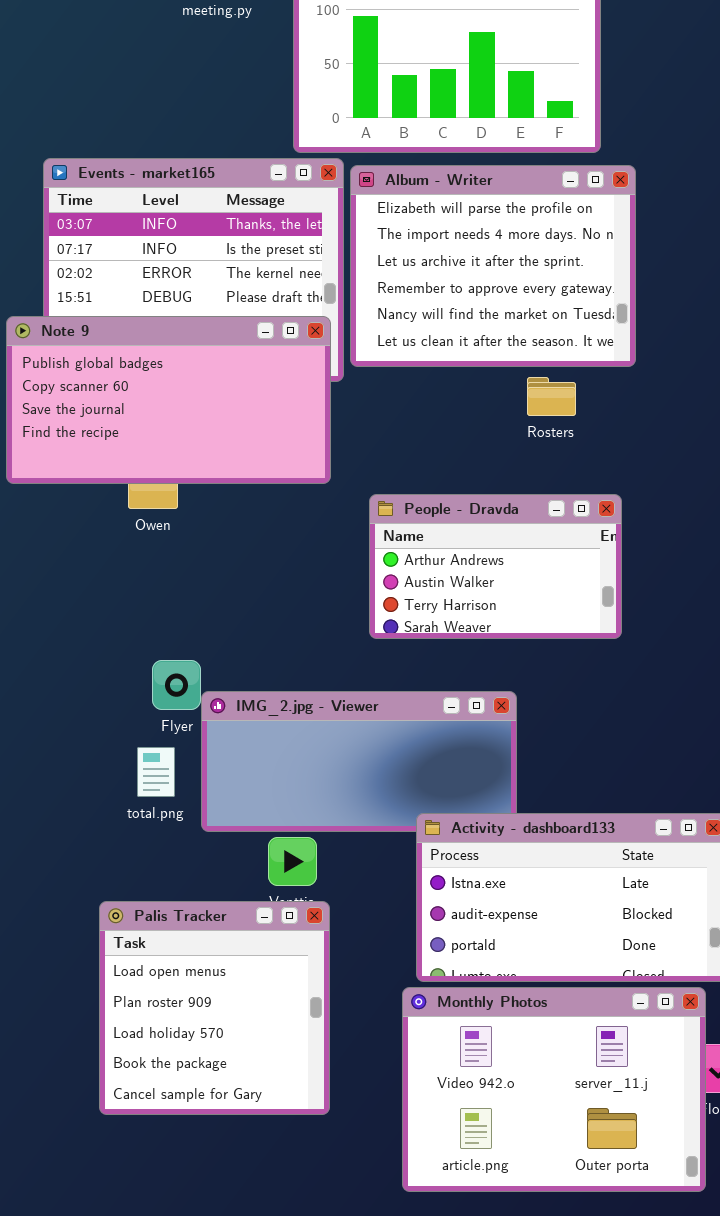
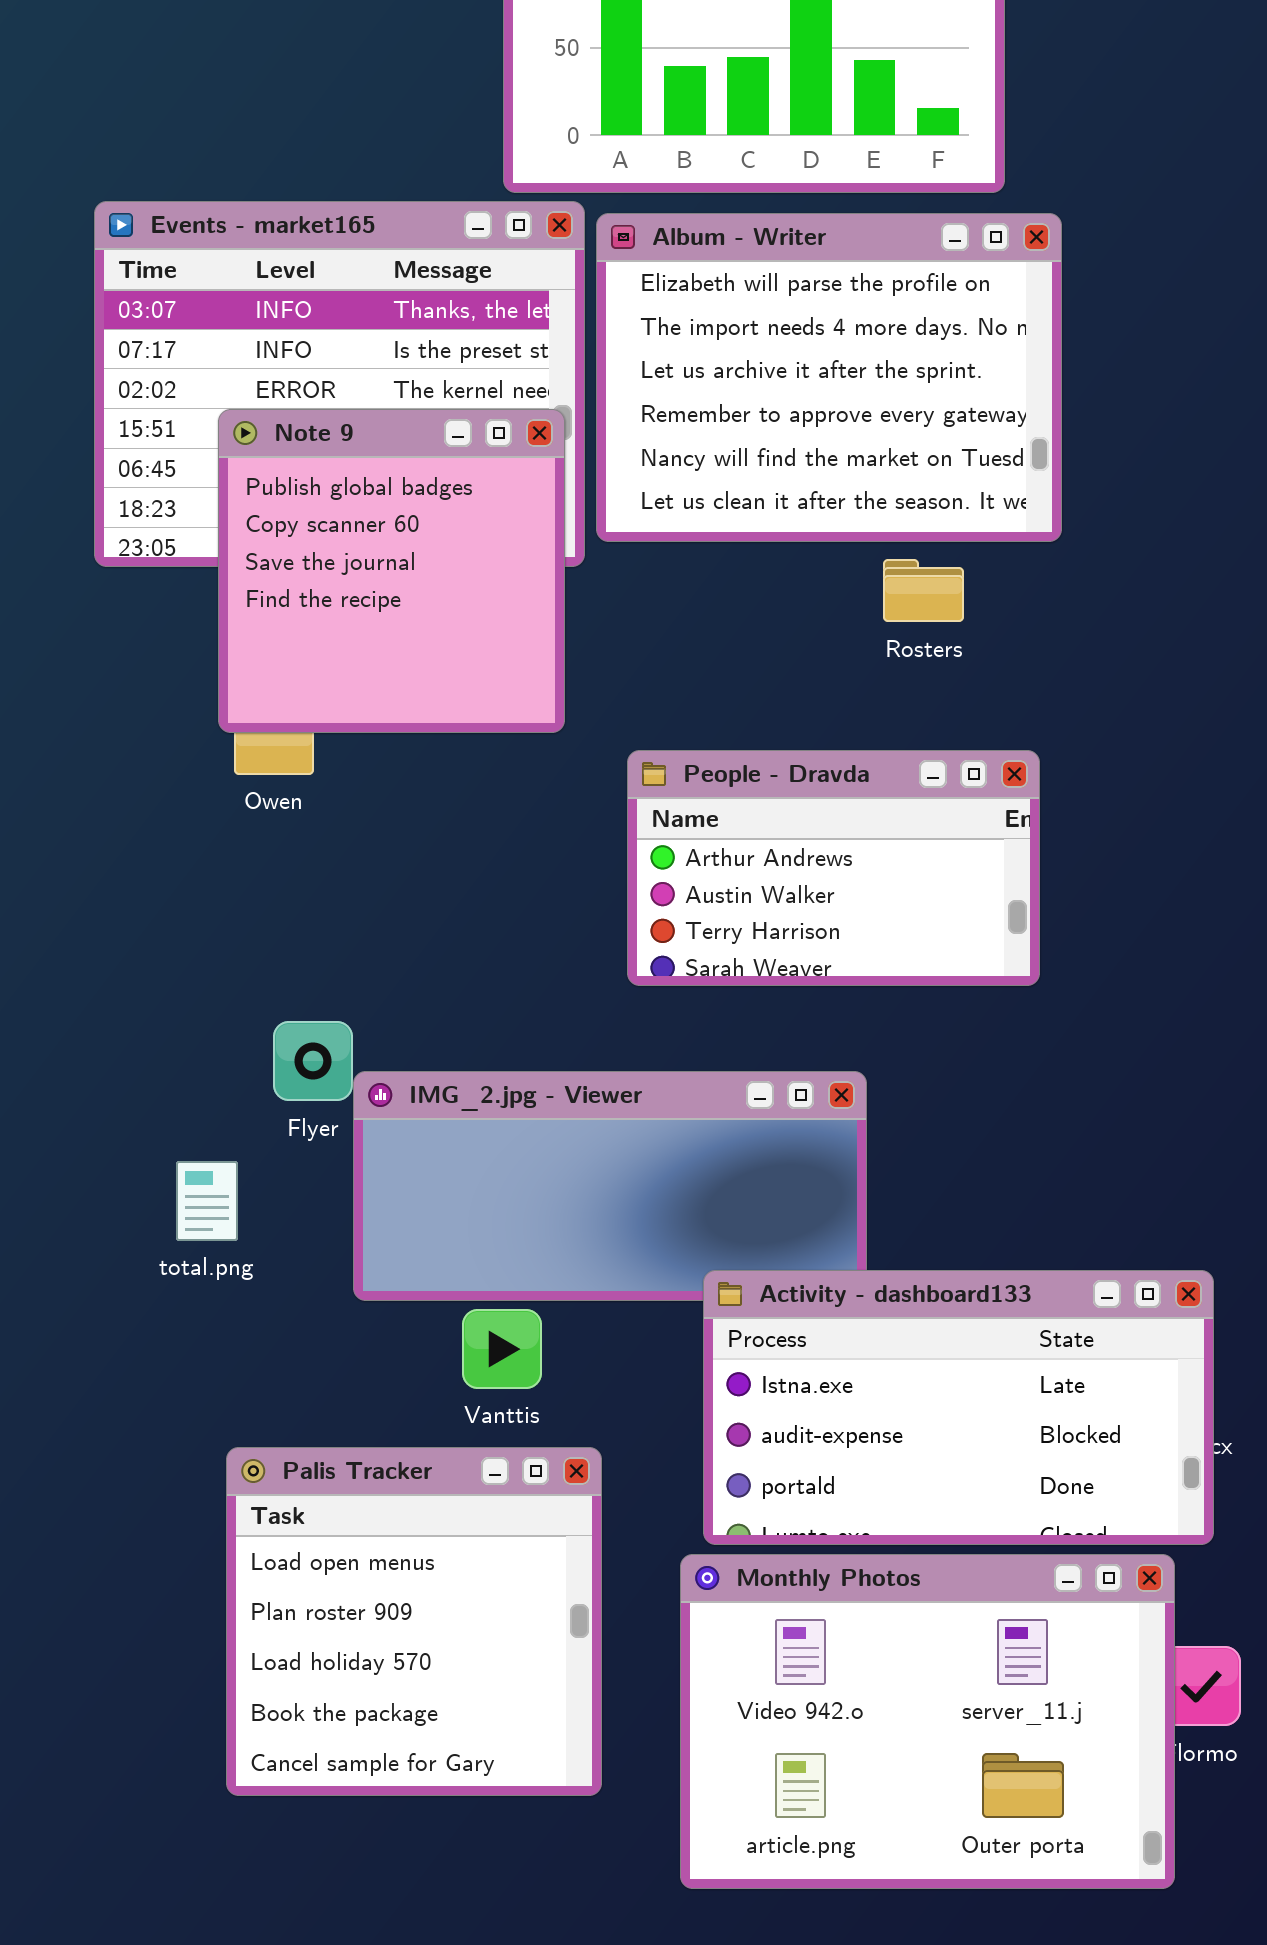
Note 9: [6,316,331,484] -> [218,409,565,733], resized
total.png: [137,747,175,797] -> [176,1161,238,1241], moved
Palis Tracker: [99,901,330,1115] -> [226,1447,602,1796], moved

